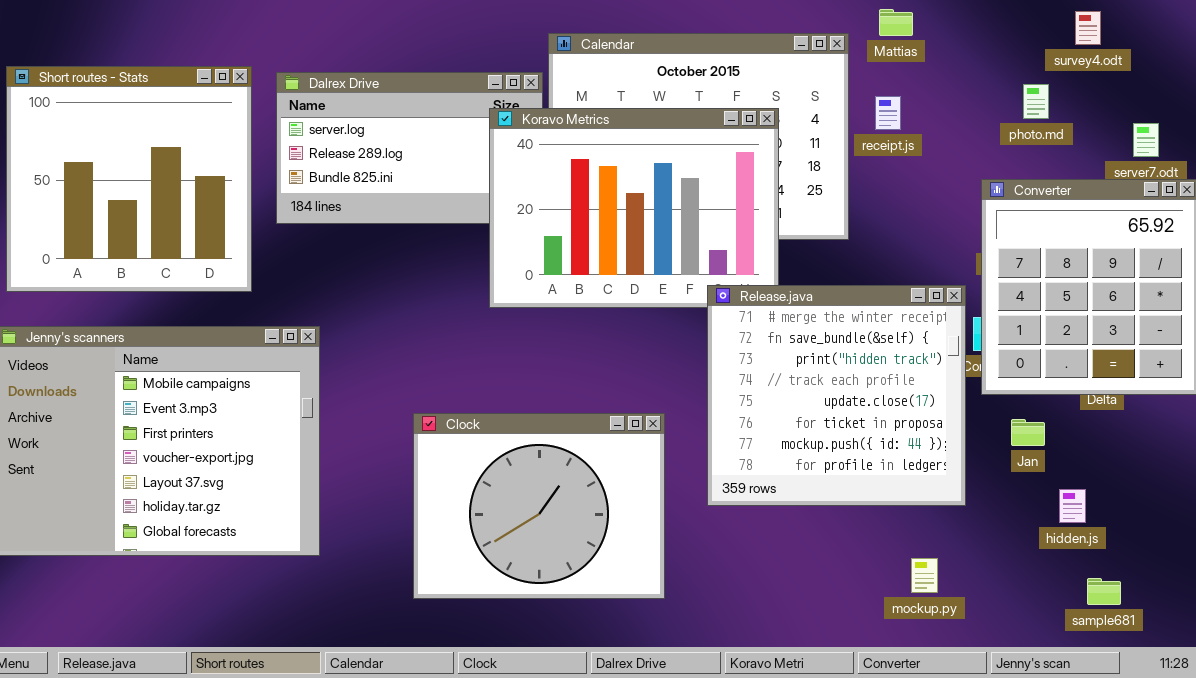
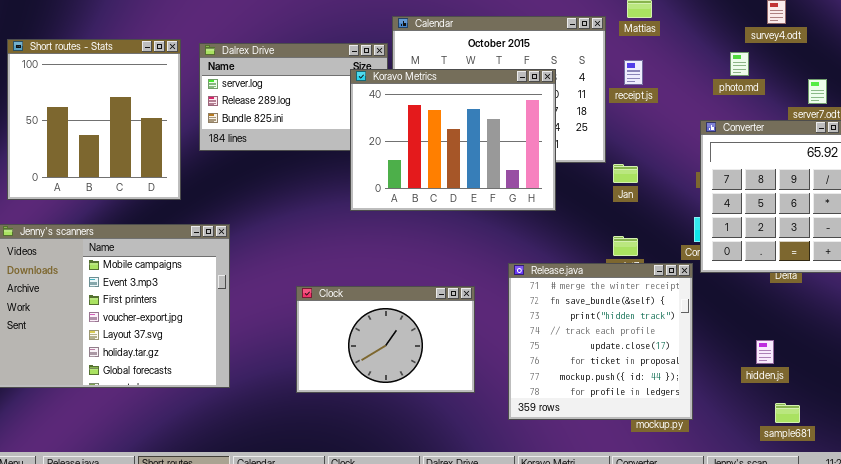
Release.java: [707,285,966,506] -> [508,263,693,420], moved
Clock: [413,413,665,599] -> [296,286,475,393], resized
Jan: [1011,419,1045,446] -> [613,164,638,183], moved

